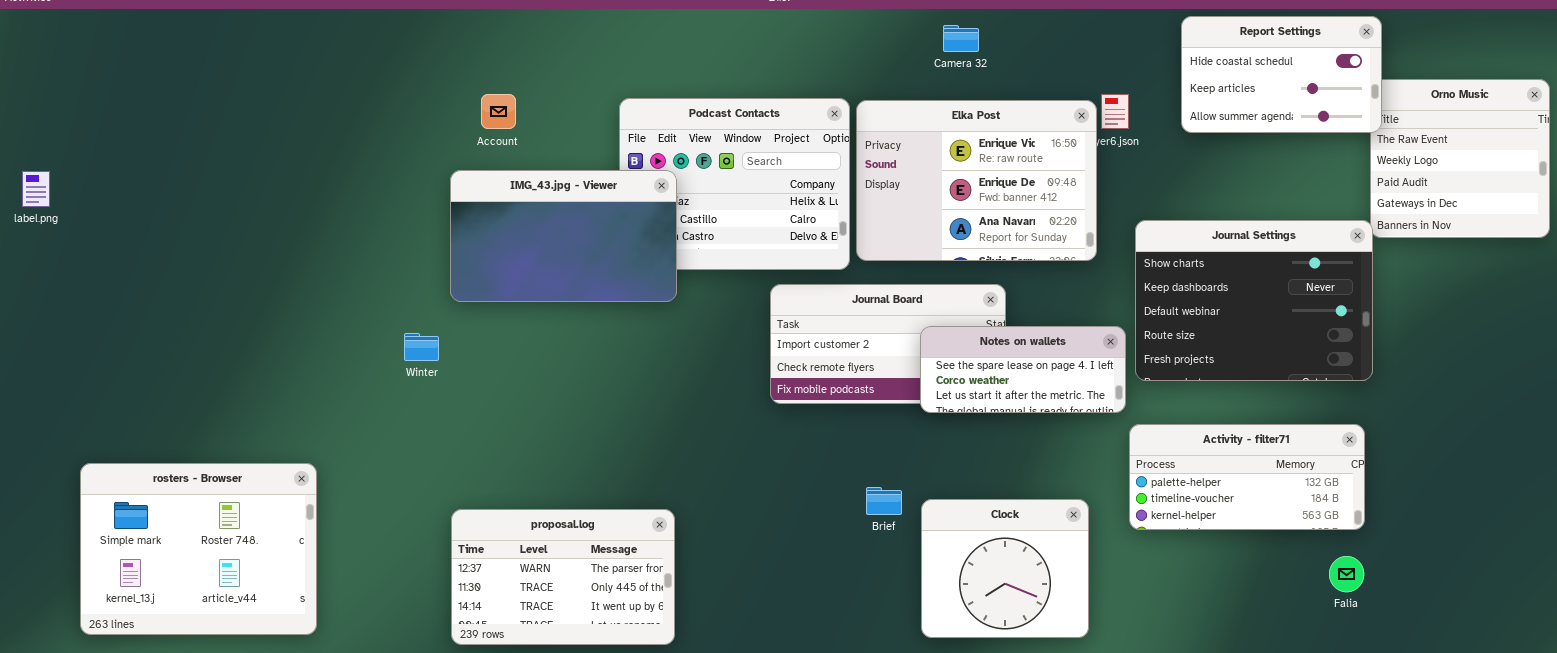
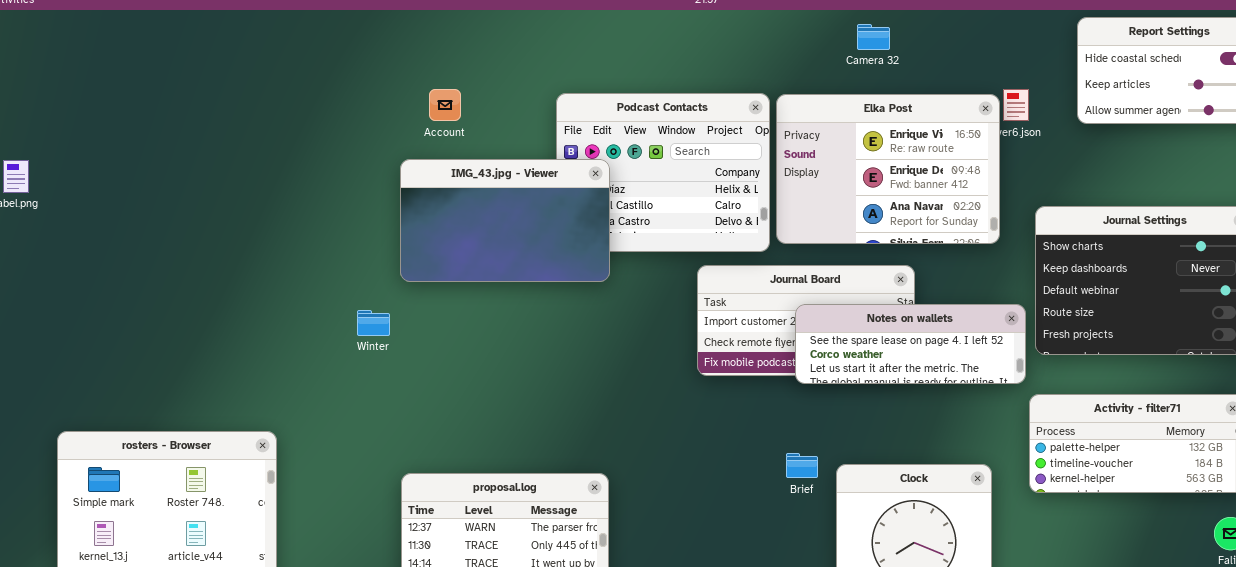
Notes on wallets: [920,326,1126,413] -> [795,304,1026,384], resized

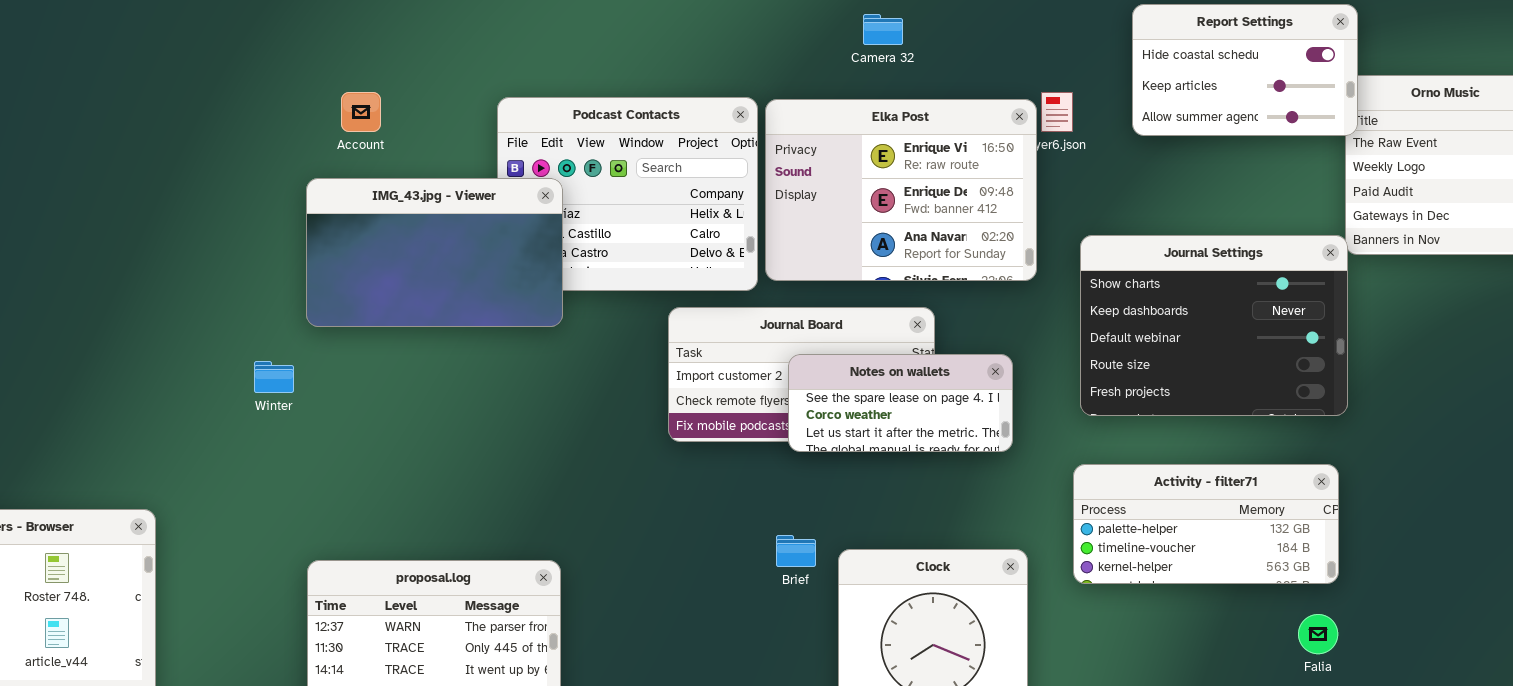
Notes on wallets: [795,304,1026,384] -> [788,354,1013,452], resized

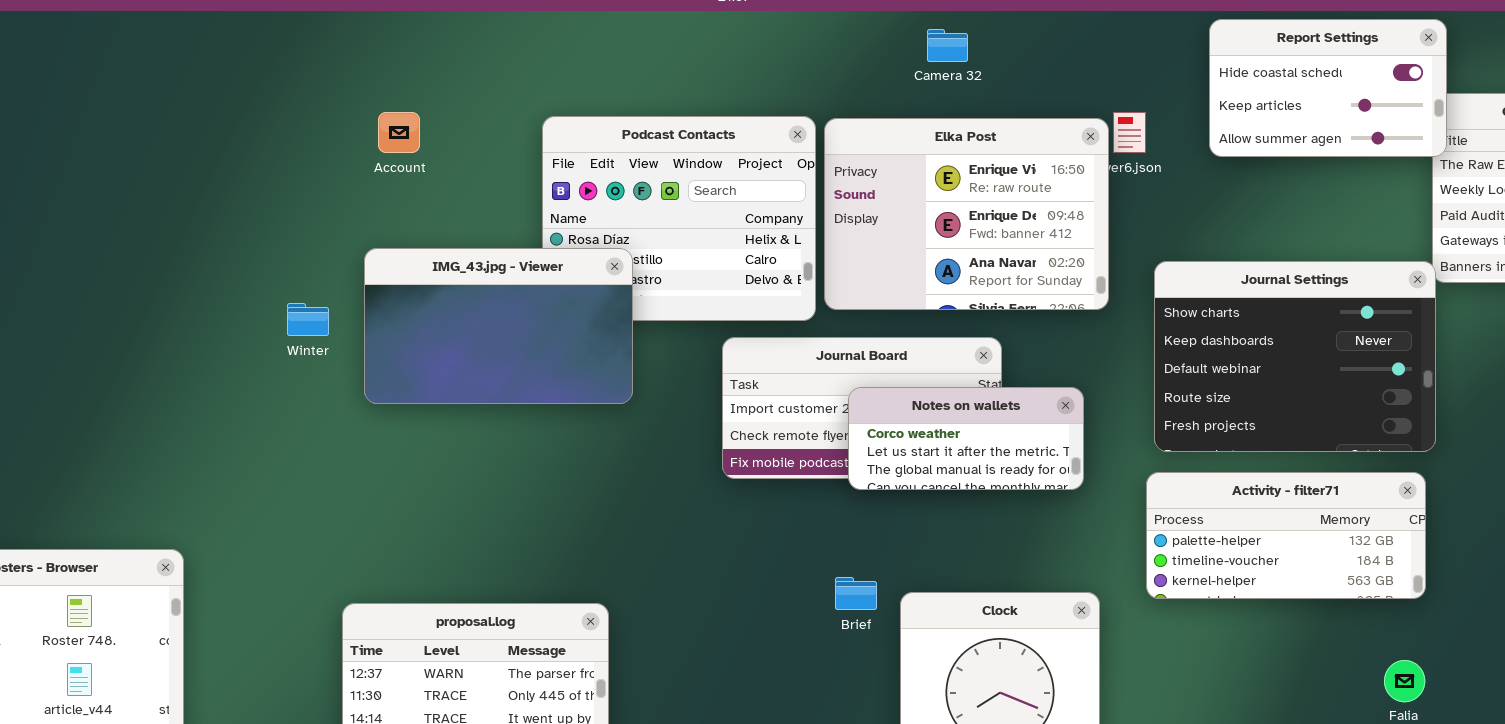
IMG_43.jpg - Viewer: [306,178,563,327] -> [364,248,633,404], moved
Notes on wallets: [788,354,1013,452] -> [848,387,1084,490], scrolled down 1 row
Winter: [254,361,294,393] -> [287,303,329,336], moved
Activity - filter71: [1073,464,1339,584] -> [1146,472,1426,599], moved

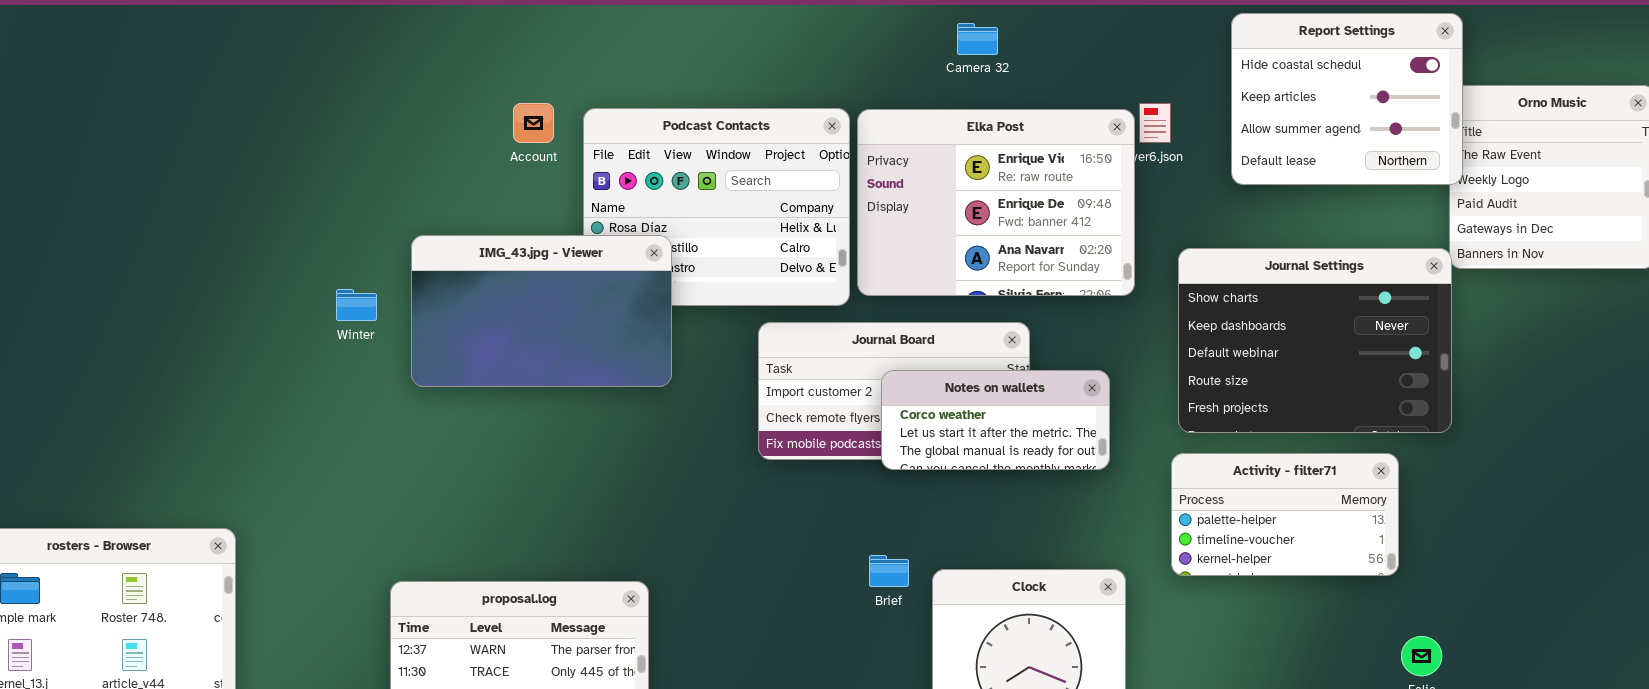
Report Settings: [1209,19,1447,157] -> [1231,13,1463,185], resized
Account: [378,112,420,153] -> [513,103,554,143], moved
Activity - filter71: [1146,472,1426,599] -> [1171,453,1399,576], resized

